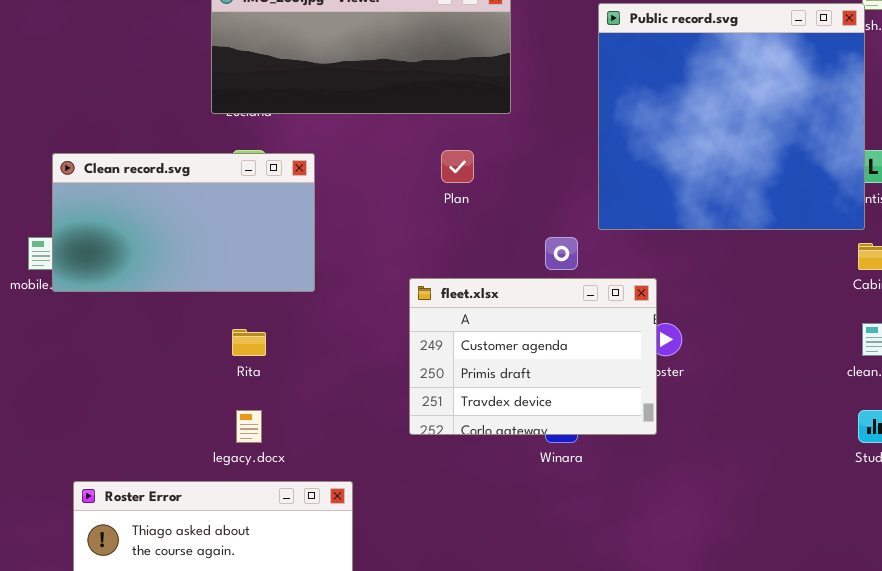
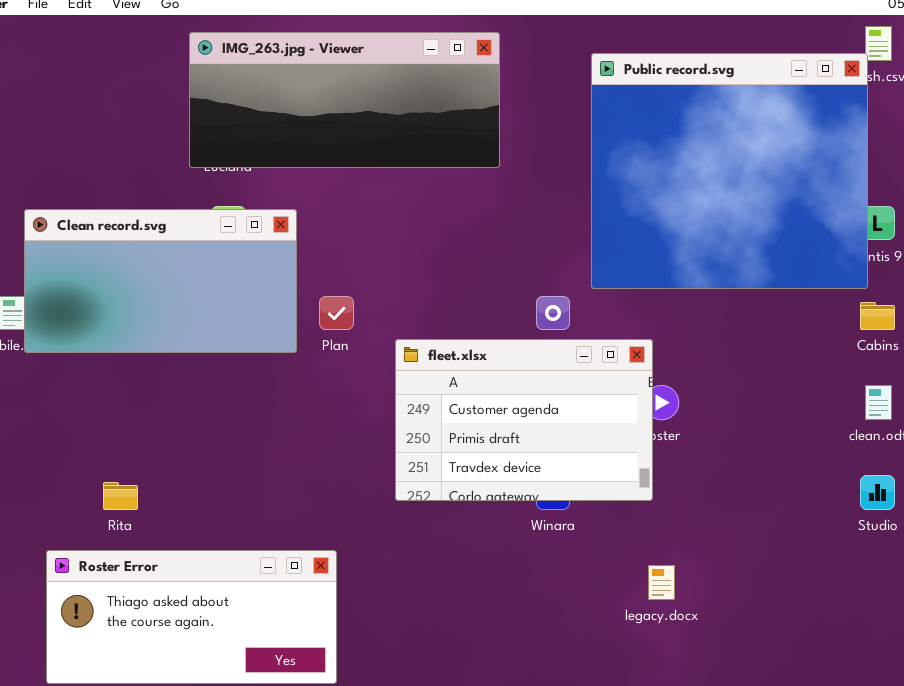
Plan: [441,150,474,183] -> [319,296,354,330], moved
Rita: [232,329,266,356] -> [103,482,138,510], moved
legacy.docx: [236,410,262,443] -> [648,565,675,600], moved

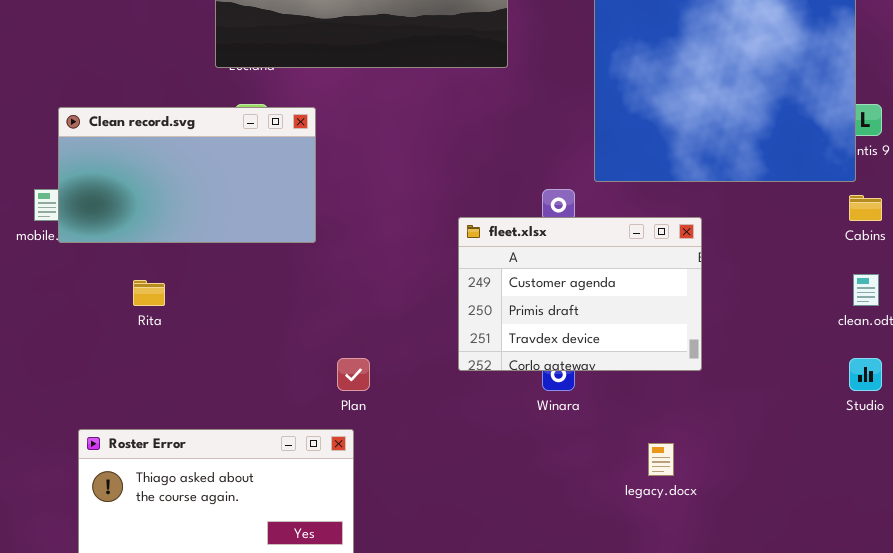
Plan: [319,296,354,330] -> [337,358,370,391], moved
fleet.xlsx: [395,339,653,501] -> [458,217,702,371], moved
Rita: [103,482,138,510] -> [133,280,165,306], moved

